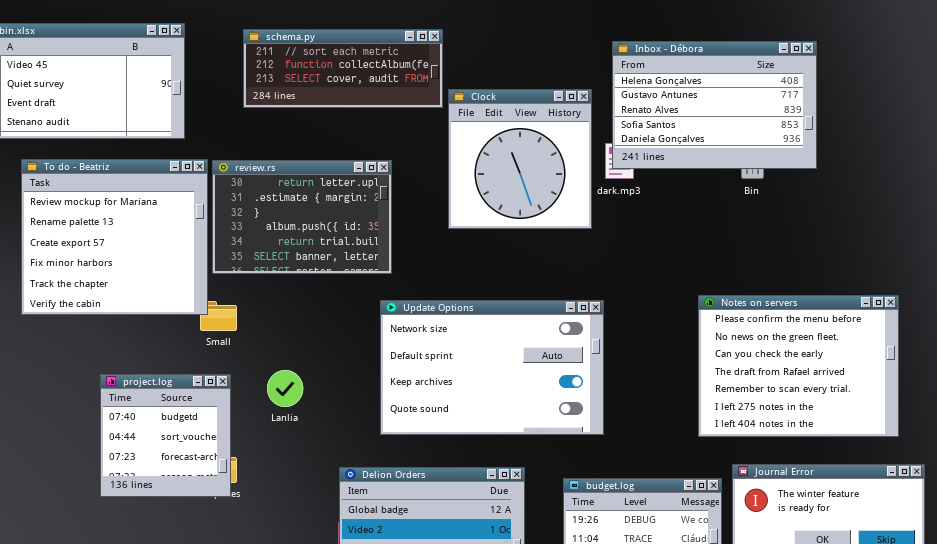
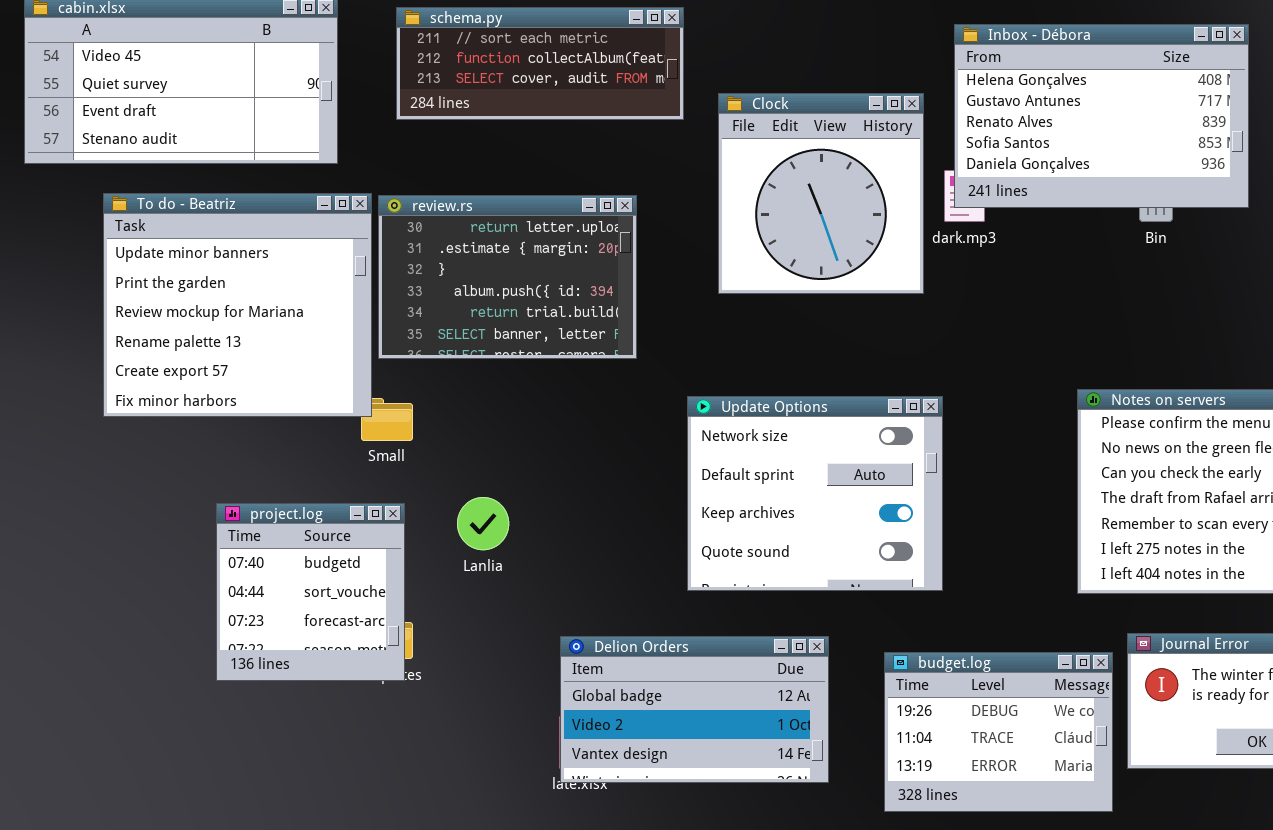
schema.py: [243,29,443,108] -> [396,7,684,120], moved
To do - Beatriz: [21,159,208,315] -> [103,193,372,417], scrolled up 2 rows
Update Options: [380,300,604,435] -> [687,396,943,591], resized

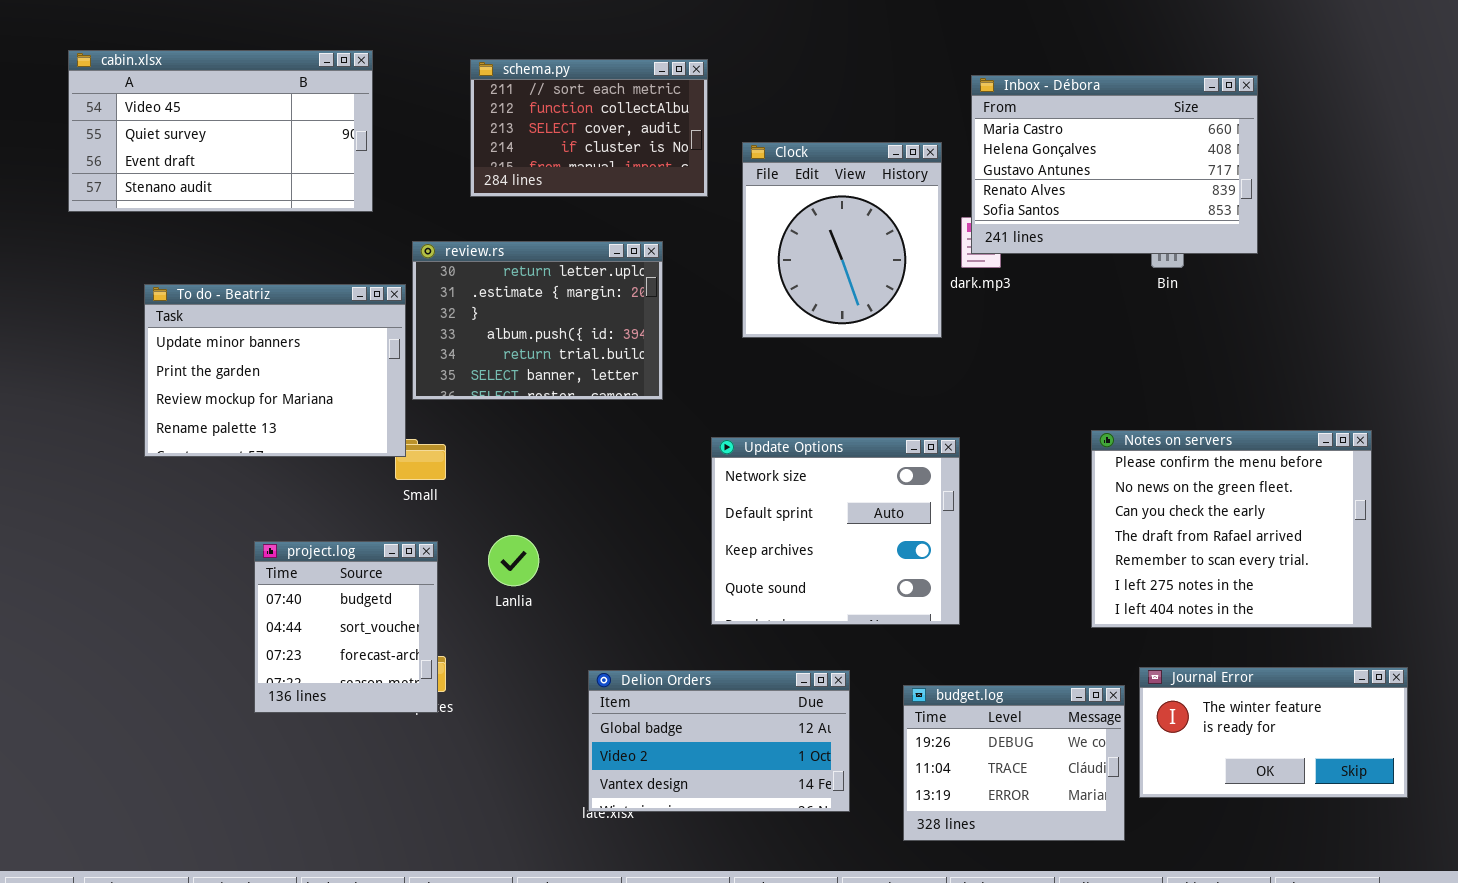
schema.py: [396,7,684,120] -> [470,59,708,197], resized
Inbox - Débora: [954,24,1249,208] -> [971,75,1258,254], scrolled up 1 row
To do - Beatriz: [103,193,372,417] -> [144,284,406,457], resized

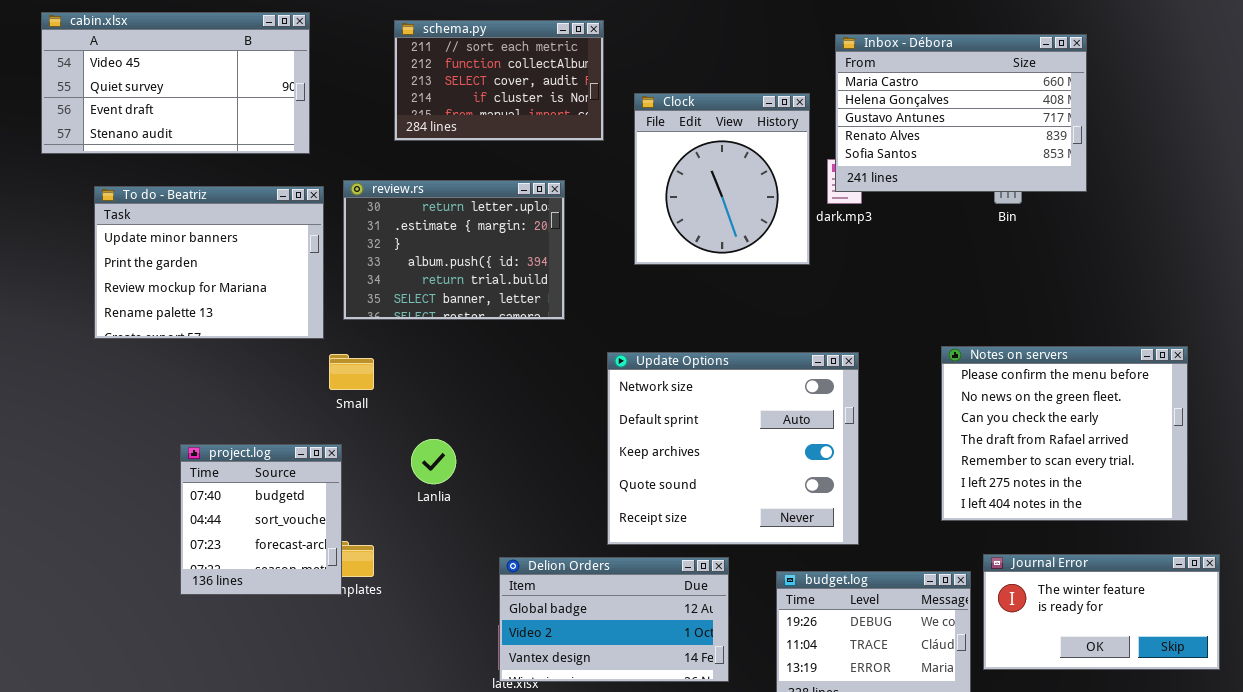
To do - Beatriz: [144,284,406,457] -> [94,186,324,339], moved
Update Options: [711,437,960,625] -> [607,352,859,545], resized
project.log: [254,541,438,713] -> [180,444,342,595], moved

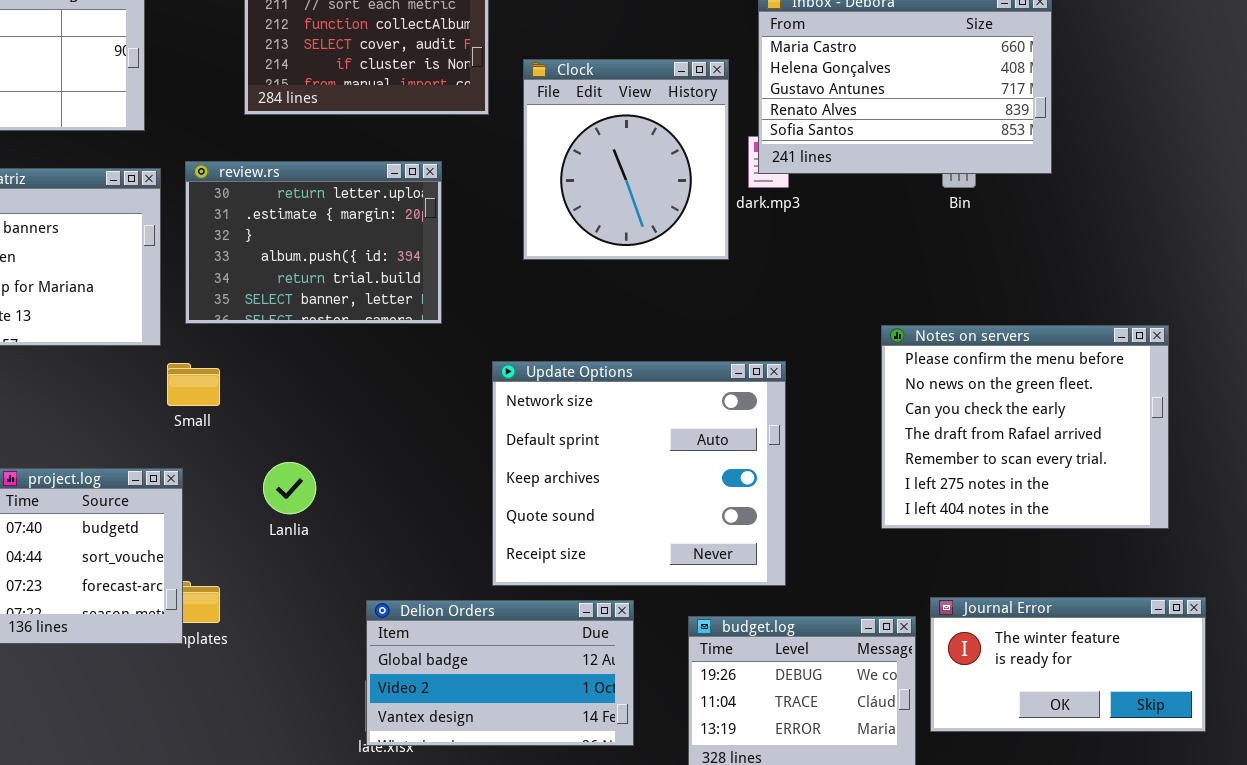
Notes on servers: [941,346,1188,521] -> [881,325,1169,529], moved

